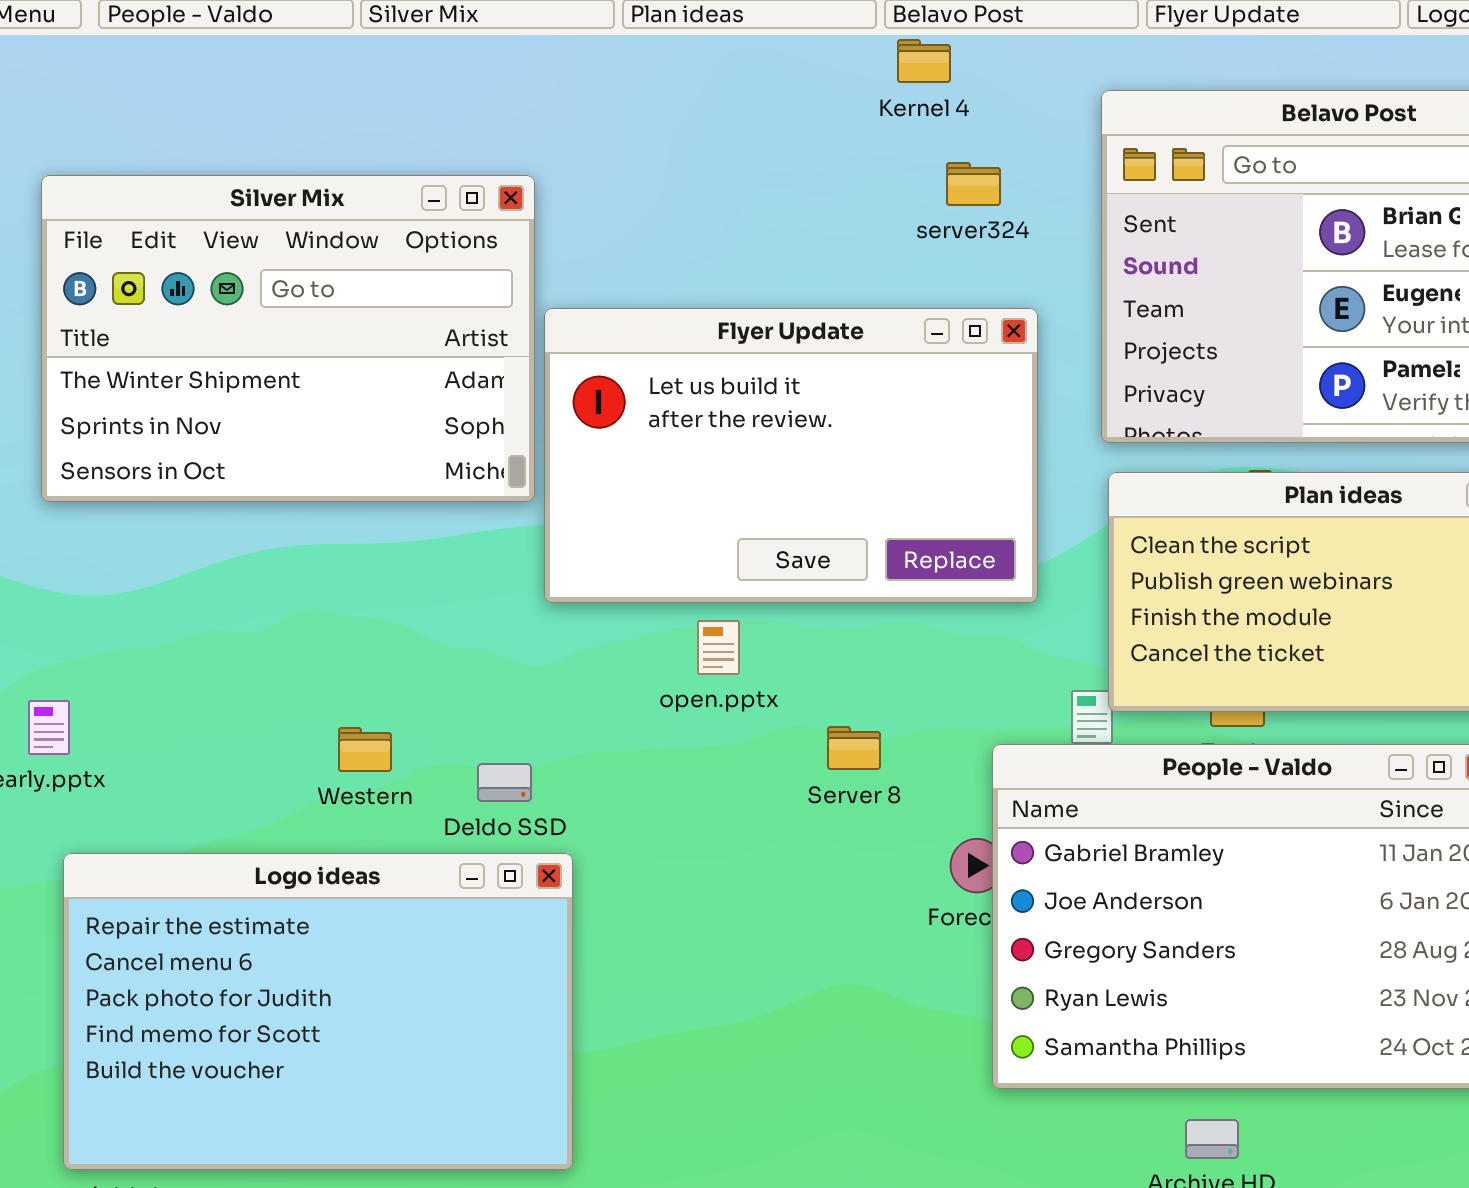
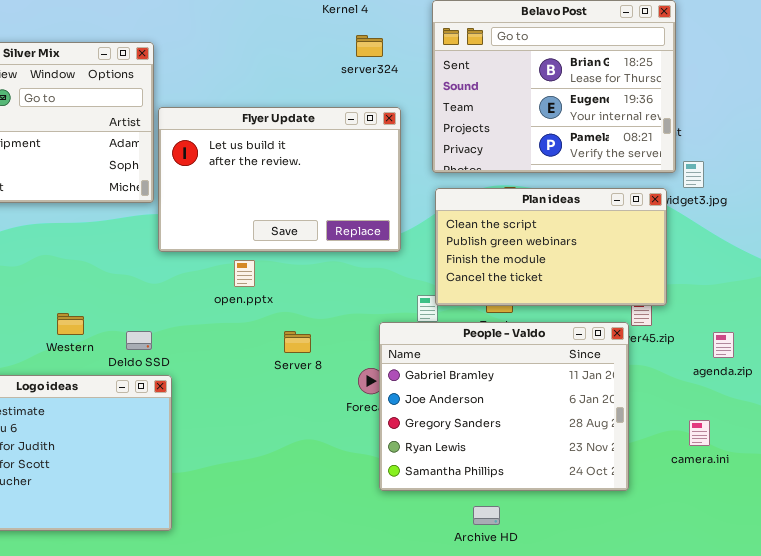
Server 8: [827,726,881,770] -> [284,331,311,353], moved

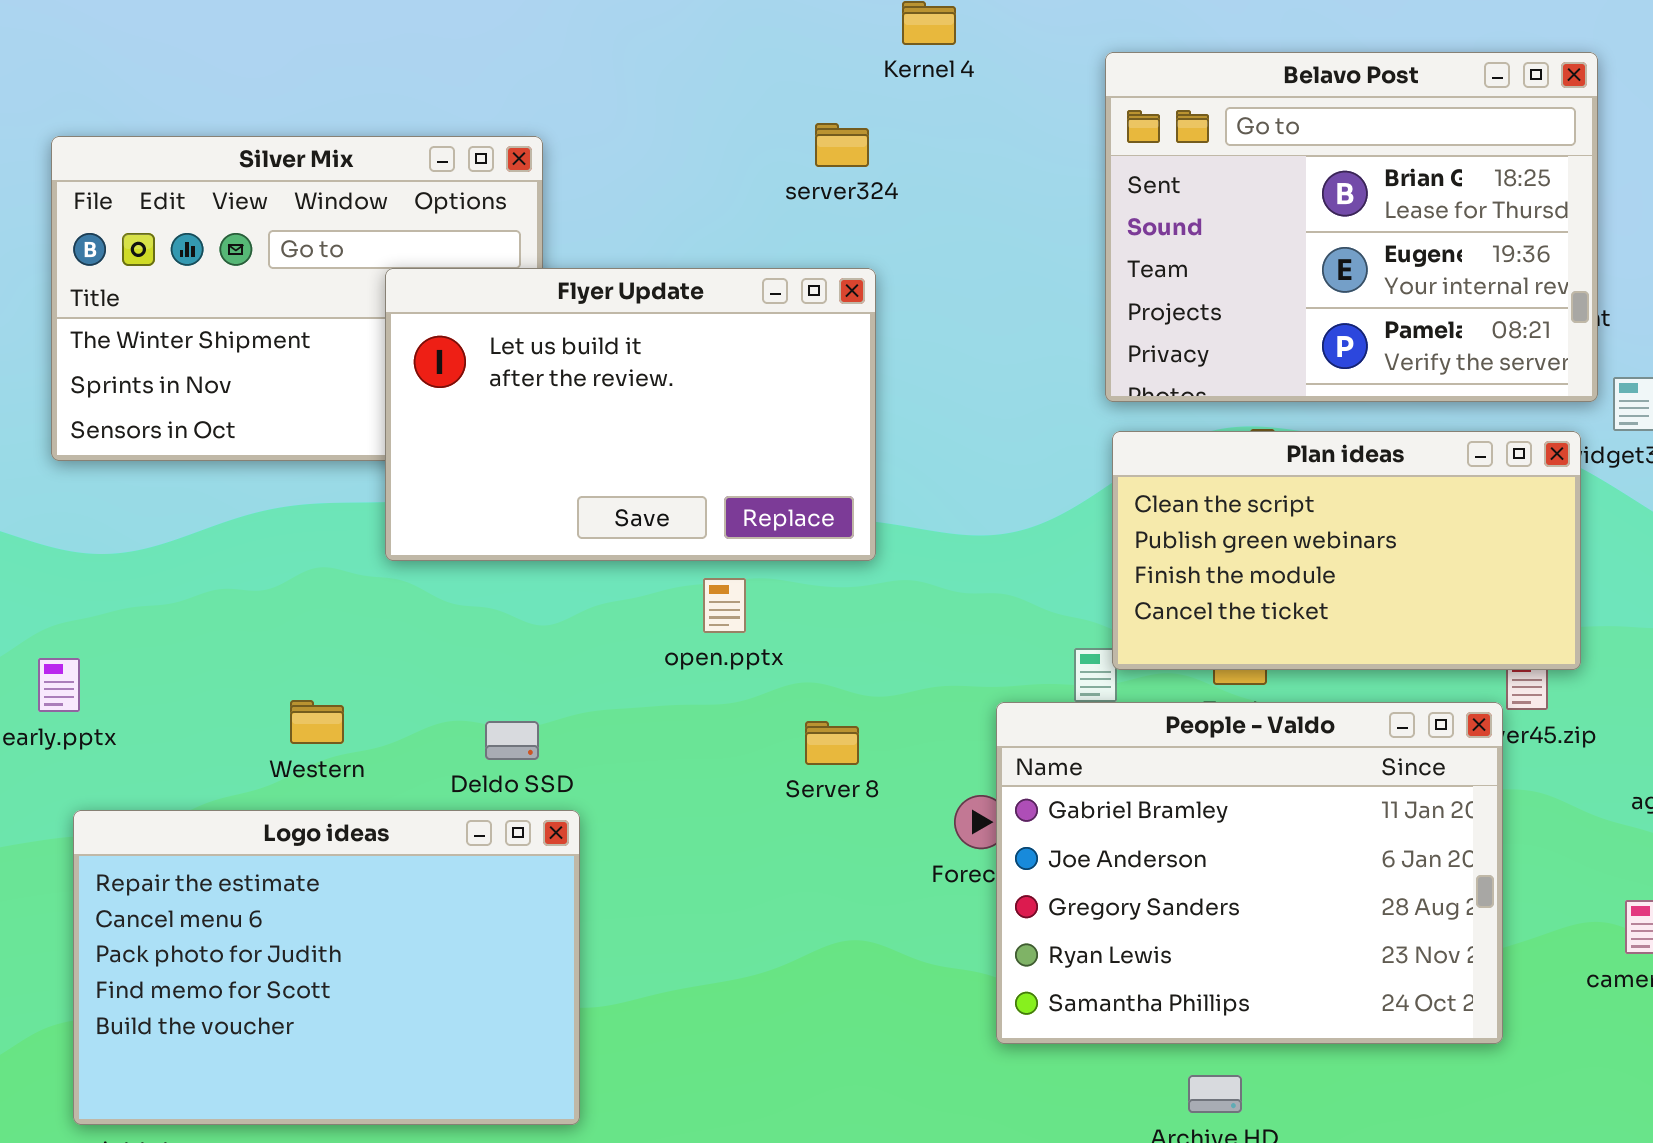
server324: [356,35,383,57] -> [815,123,869,167], moved
Flyer Update: [158,107,401,252] -> [385,268,876,561], moved
Western: [57,313,84,335] -> [290,700,344,744], moved

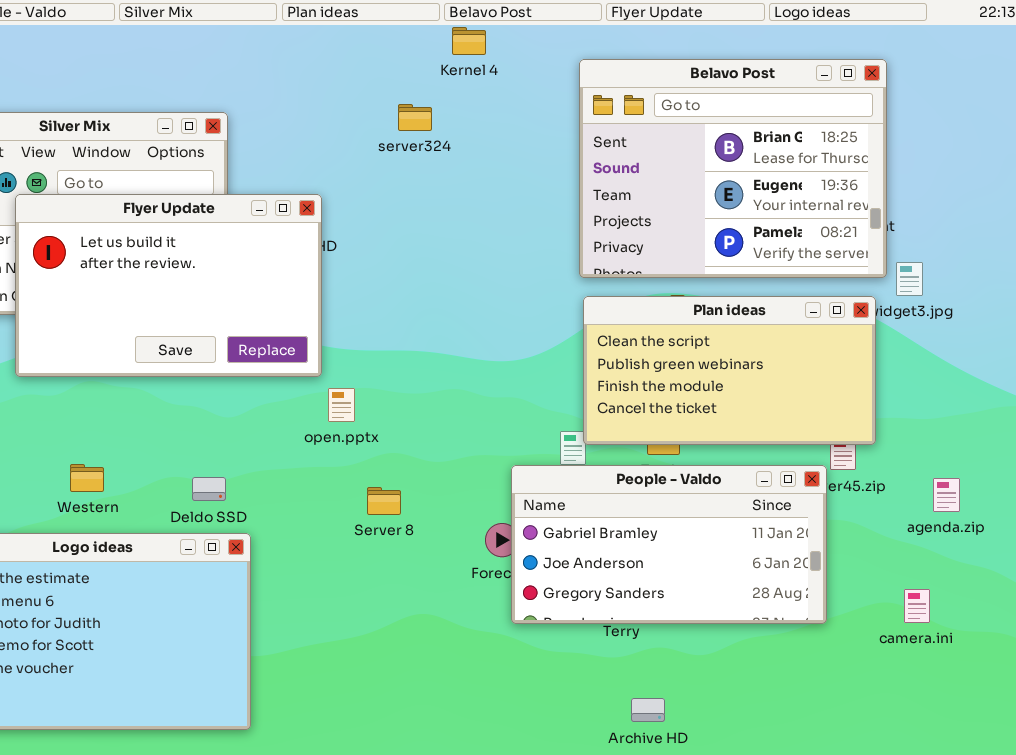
Flyer Update: [385,268,876,561] -> [15,194,322,377], moved
People - Valdo: [996,702,1503,1044] -> [511,465,827,624], resized
Server 8: [805,721,859,765] -> [367,487,401,515], moved

